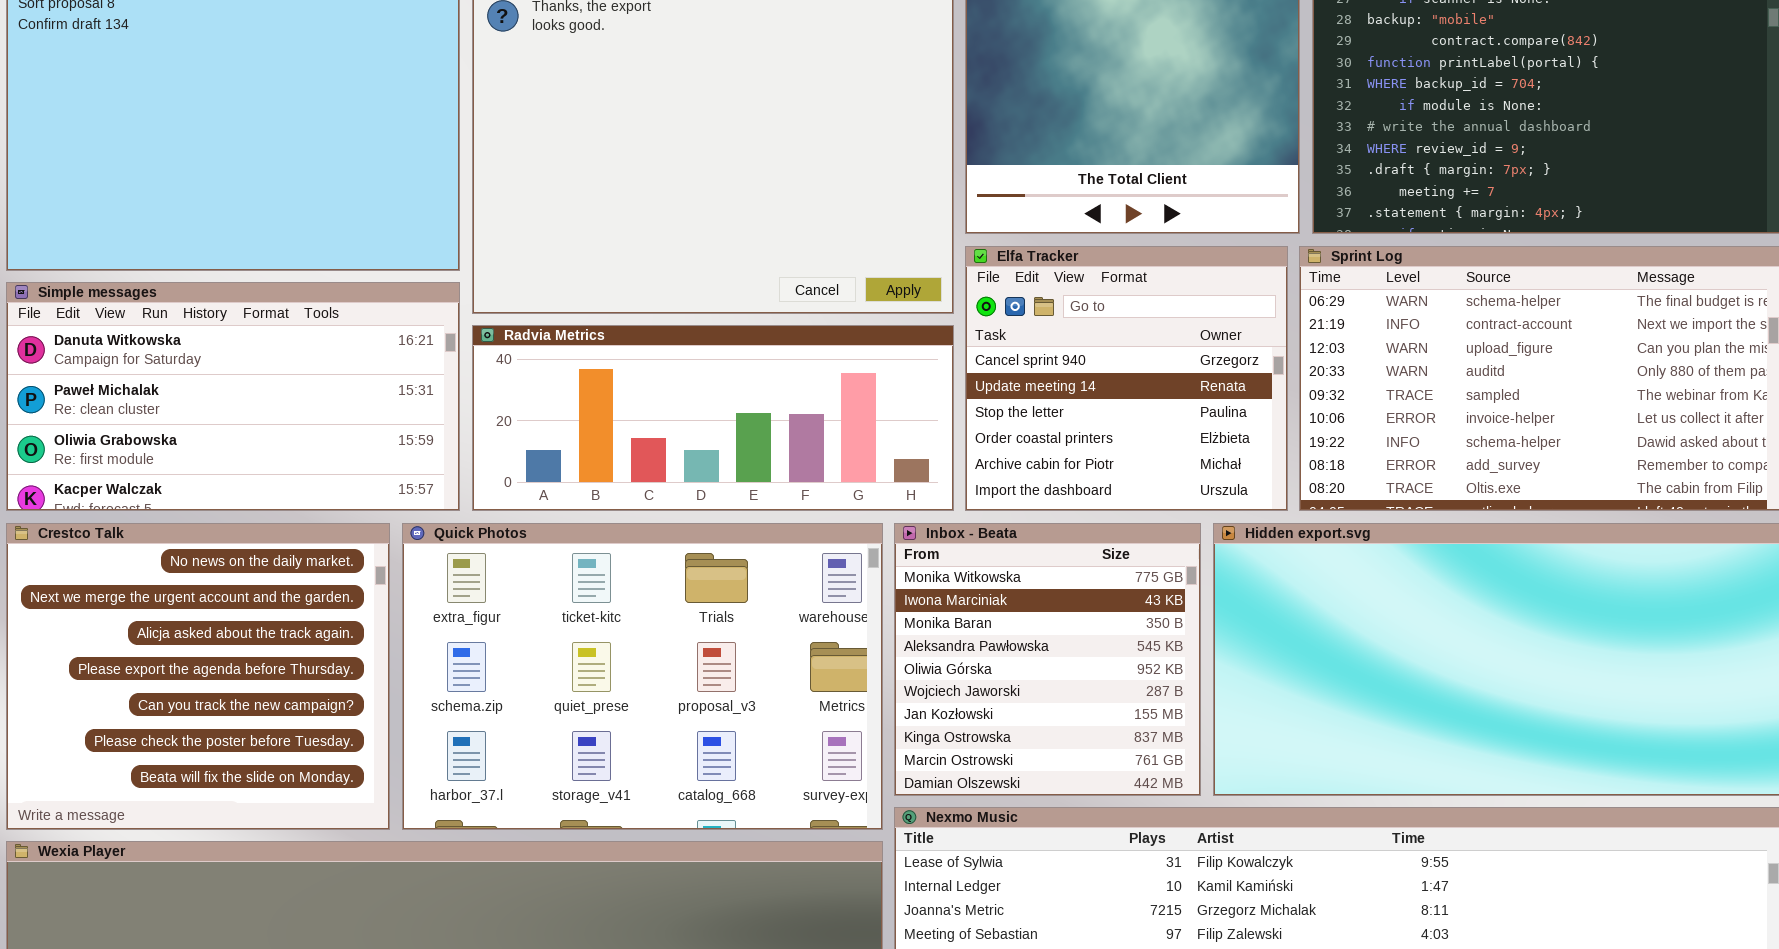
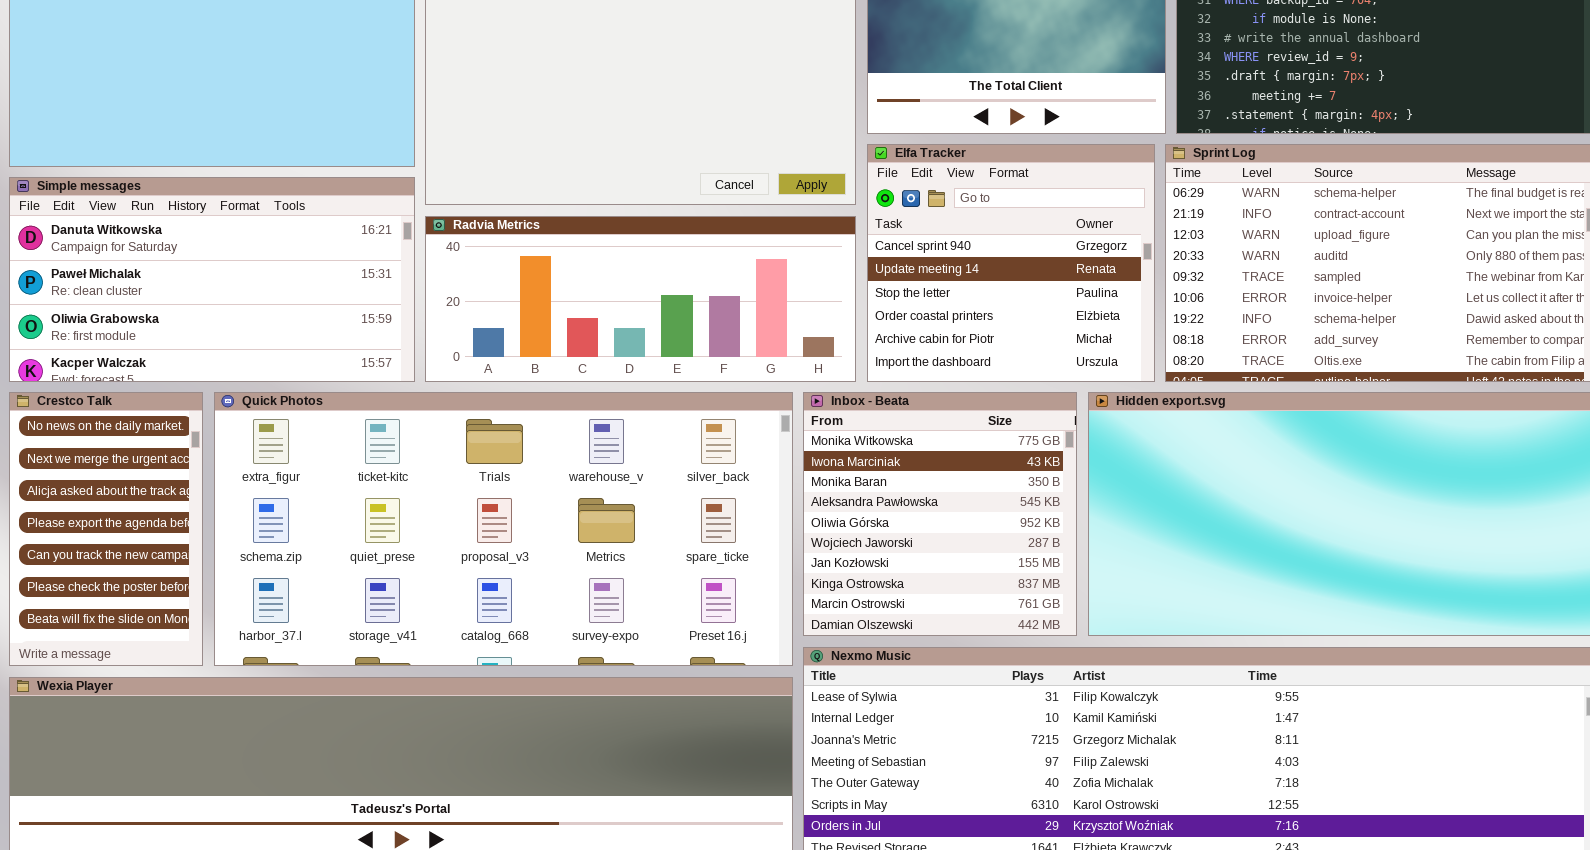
Crestco Talk: [6,523,390,830] -> [9,392,203,666], resized
Quick Photos: [402,523,883,830] -> [214,392,793,666], resized

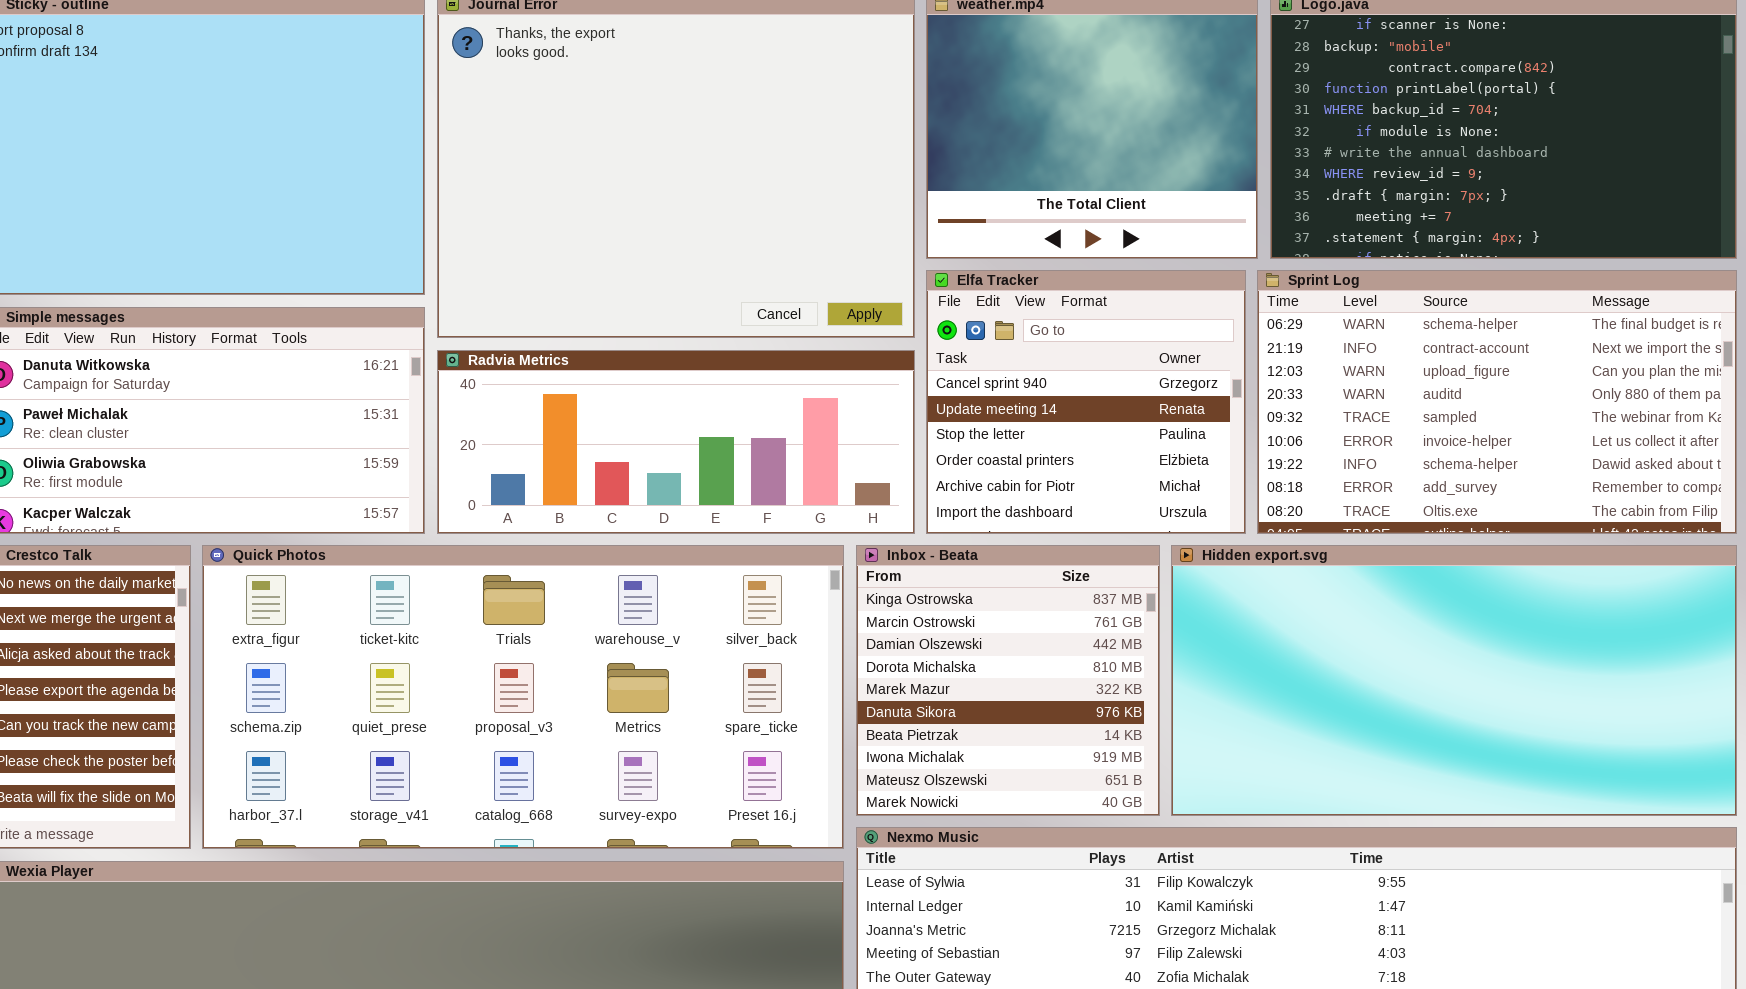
Inbox - Beata: [803,392,1077,636] -> [856,545,1160,816], scrolled down 7 rows

